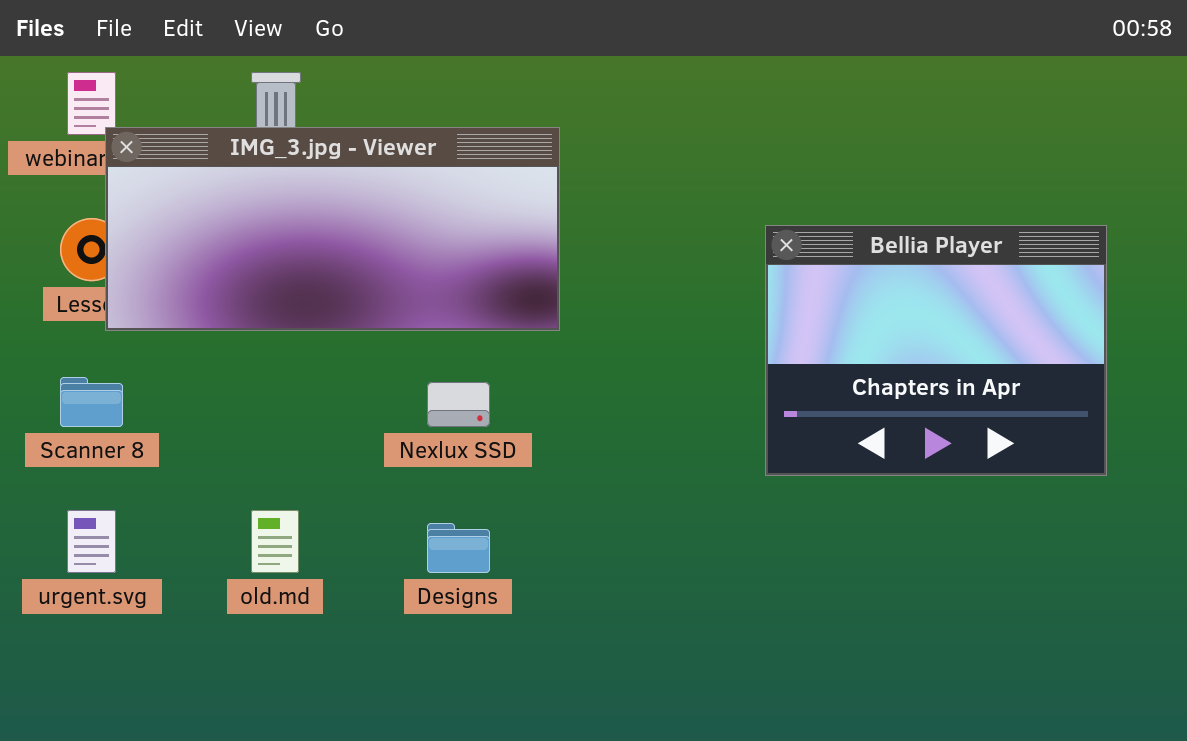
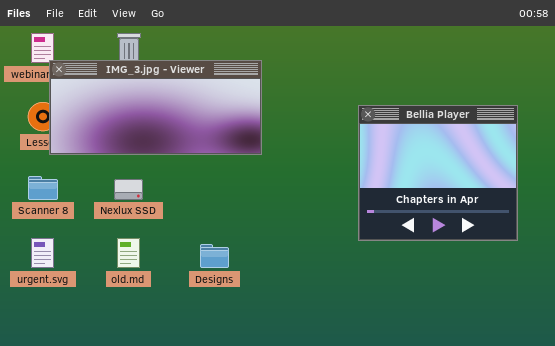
Bellia Player: [765,225,1107,476] -> [358,105,518,241], resized
Nexlux SSD: [427,382,490,427] -> [114,179,143,200], moved

